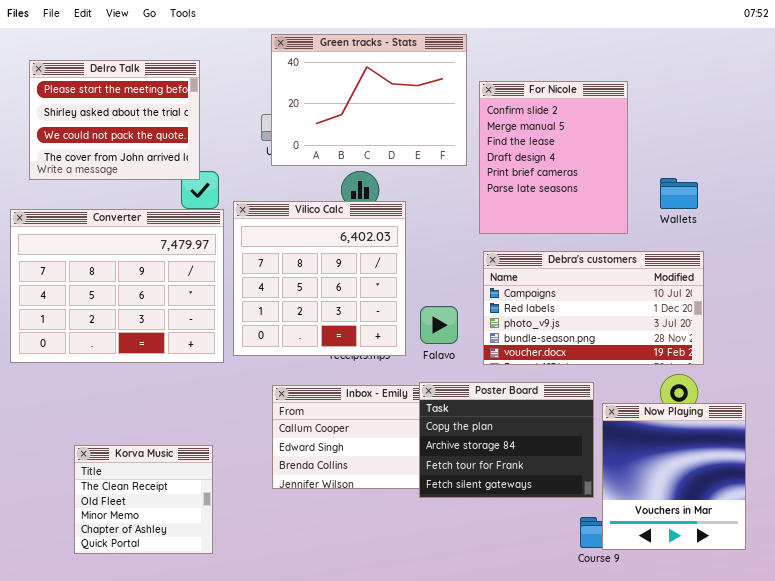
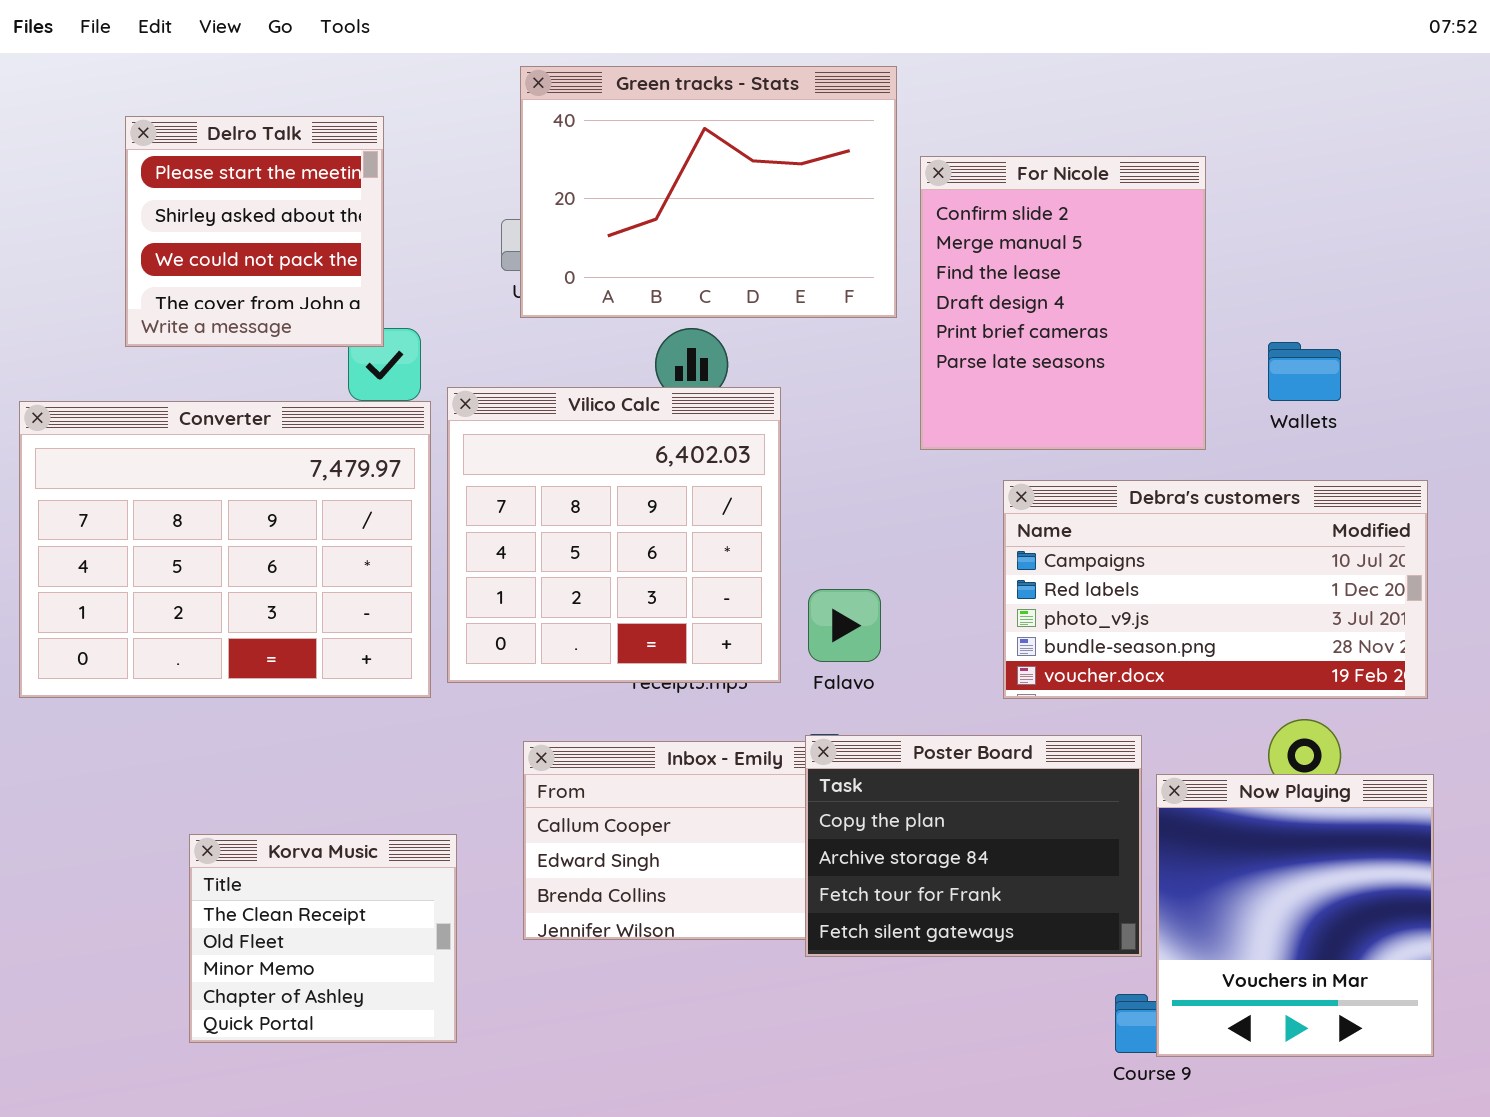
Delro Talk: [29,60,200,180] -> [125,116,384,347], resized
Debra's customers: [483,251,704,365] -> [1003,480,1428,699], moved
Korva Music: [74,445,213,554] -> [189,834,457,1043], moved

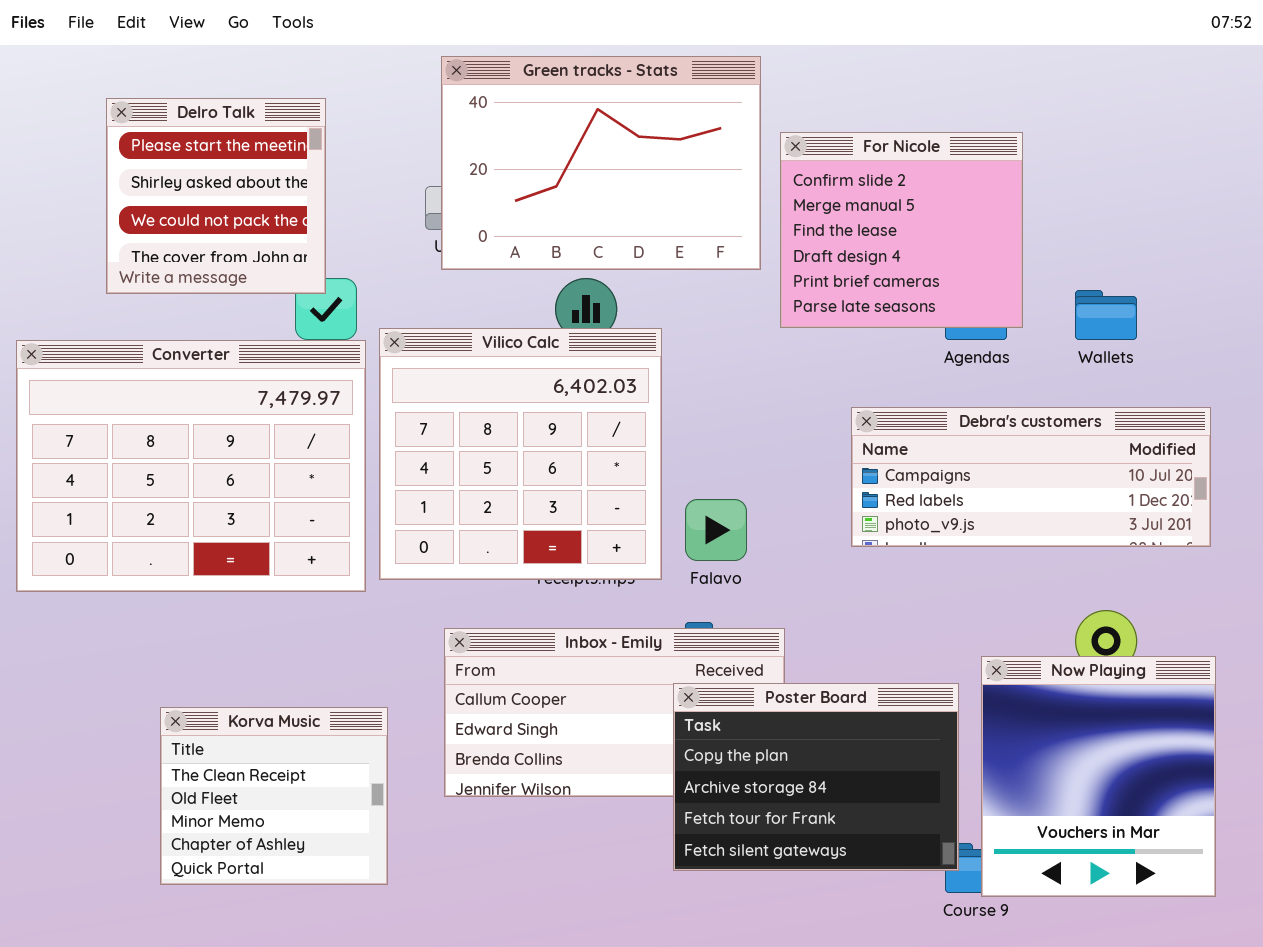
For Nicole: [920,156,1206,450] -> [780,132,1023,328], resized
Debra's customers: [1003,480,1428,699] -> [851,407,1211,547], resized
Poster Board: [805,735,1142,957] -> [673,683,959,871], moved

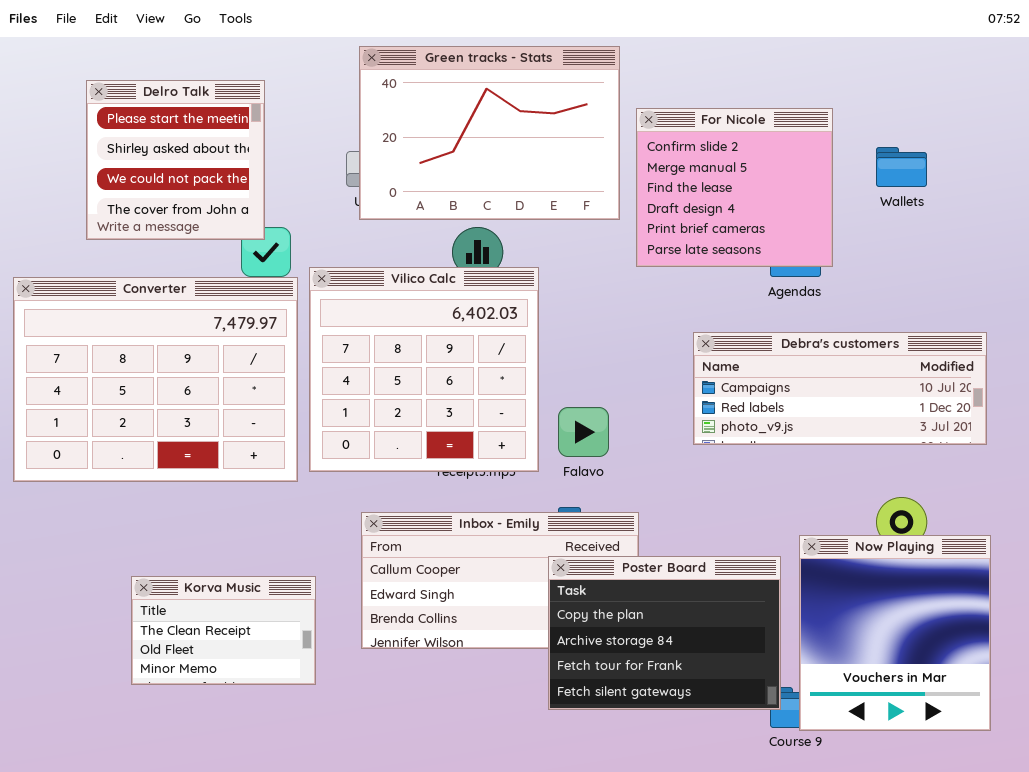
Wallets: [1075,290,1137,340] -> [876,147,927,187], moved
Korva Music: [160,707,388,885] -> [131,576,316,685], resized

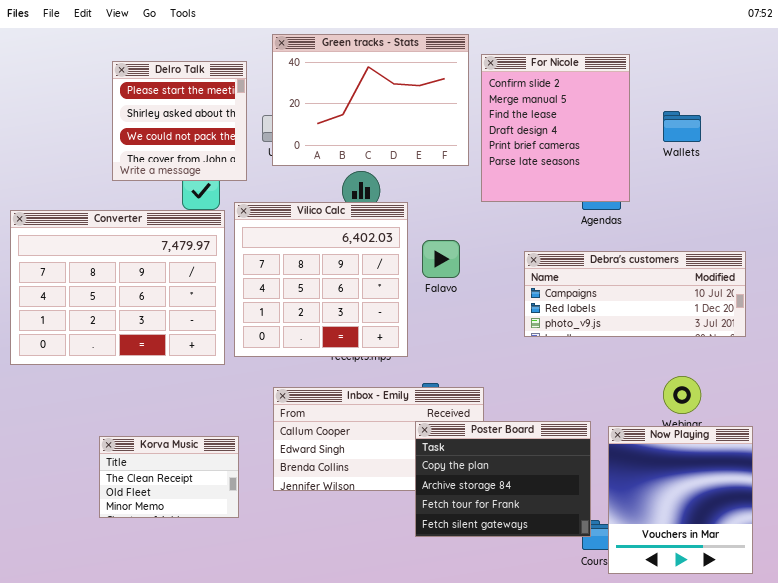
Delro Talk: [86,80,265,240] -> [112,61,247,181], moved
For Nicole: [636,108,833,267] -> [481,54,630,202], resized
Falavo: [558,407,609,457] -> [422,240,460,278], moved
Now Playing: [799,535,991,731] -> [608,426,753,574], moved

